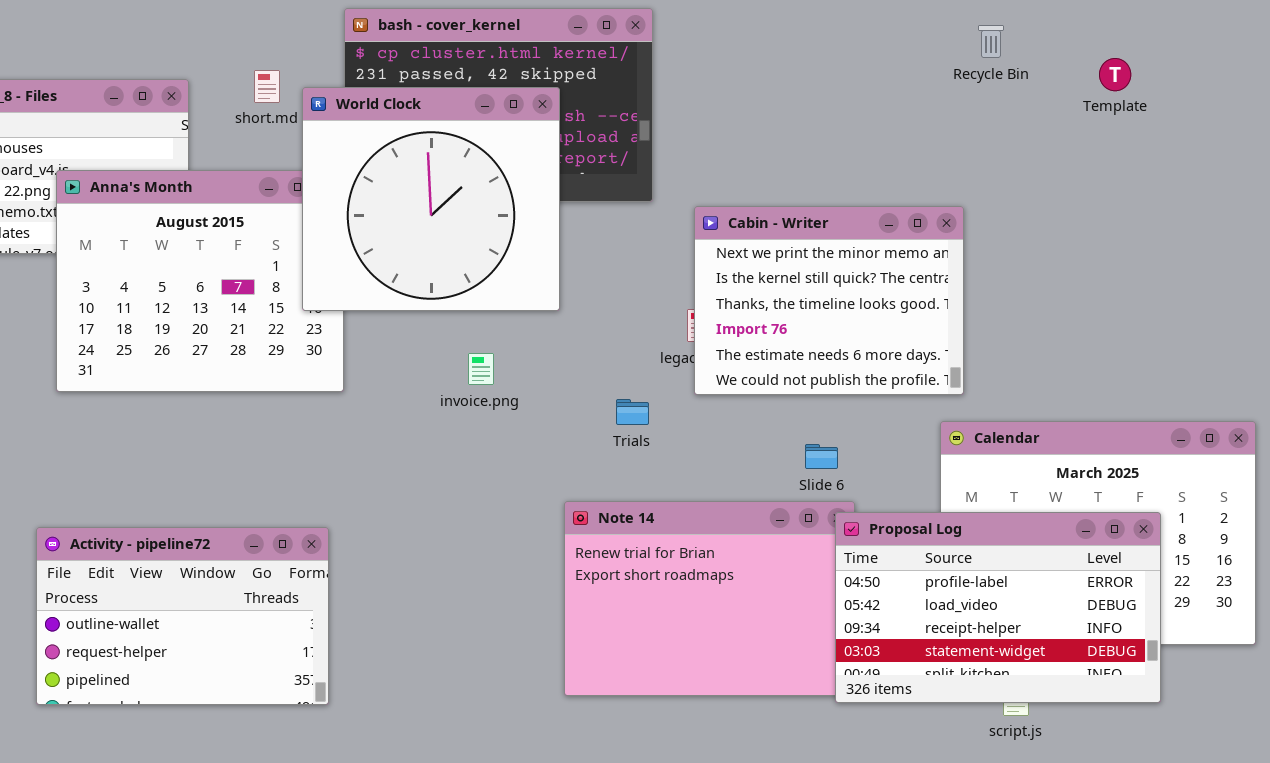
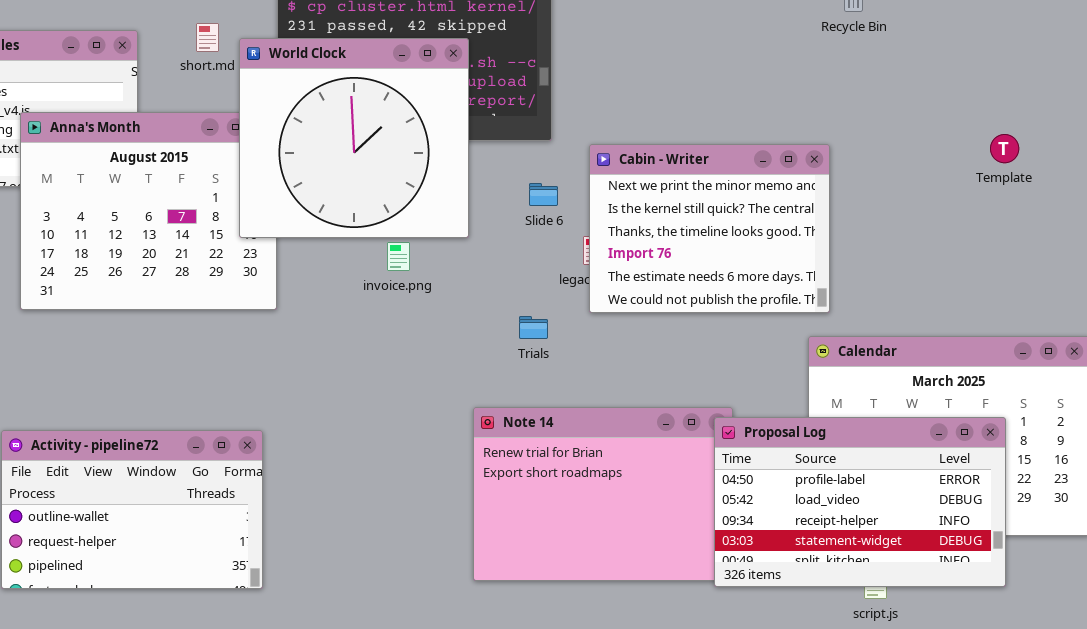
Template: [1099,58,1131,91] -> [990,134,1019,163], moved
invoice.png: [468,353,494,385] -> [387,242,410,271], moved
Slide 6: [805,444,838,469] -> [529,183,558,206], moved

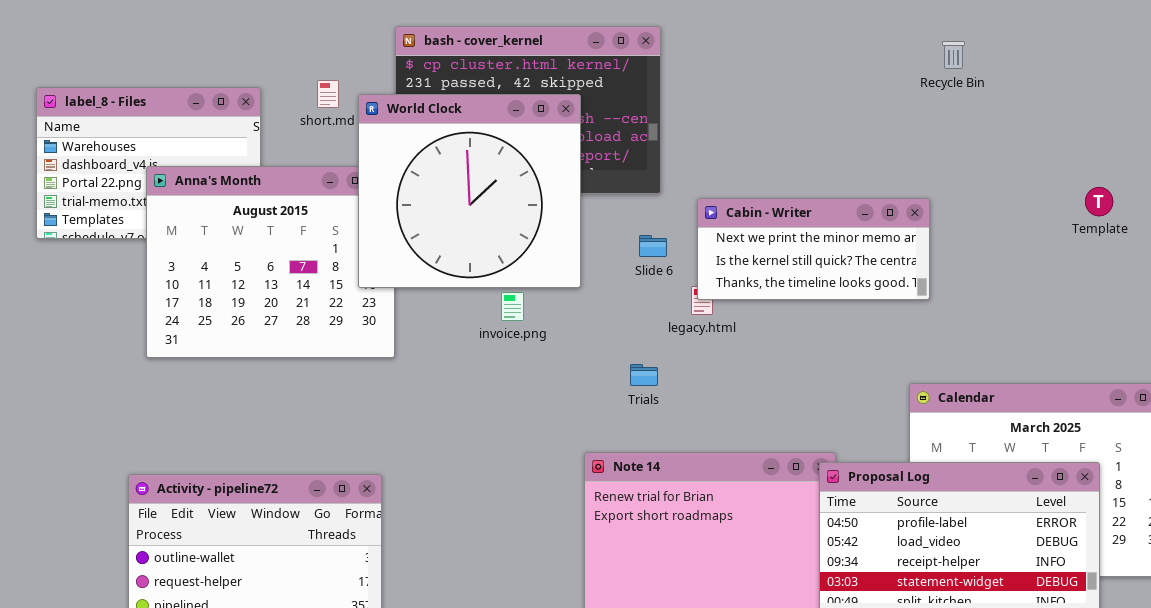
Cabin - Writer: [589,144,830,313] -> [697,198,930,300], resized

